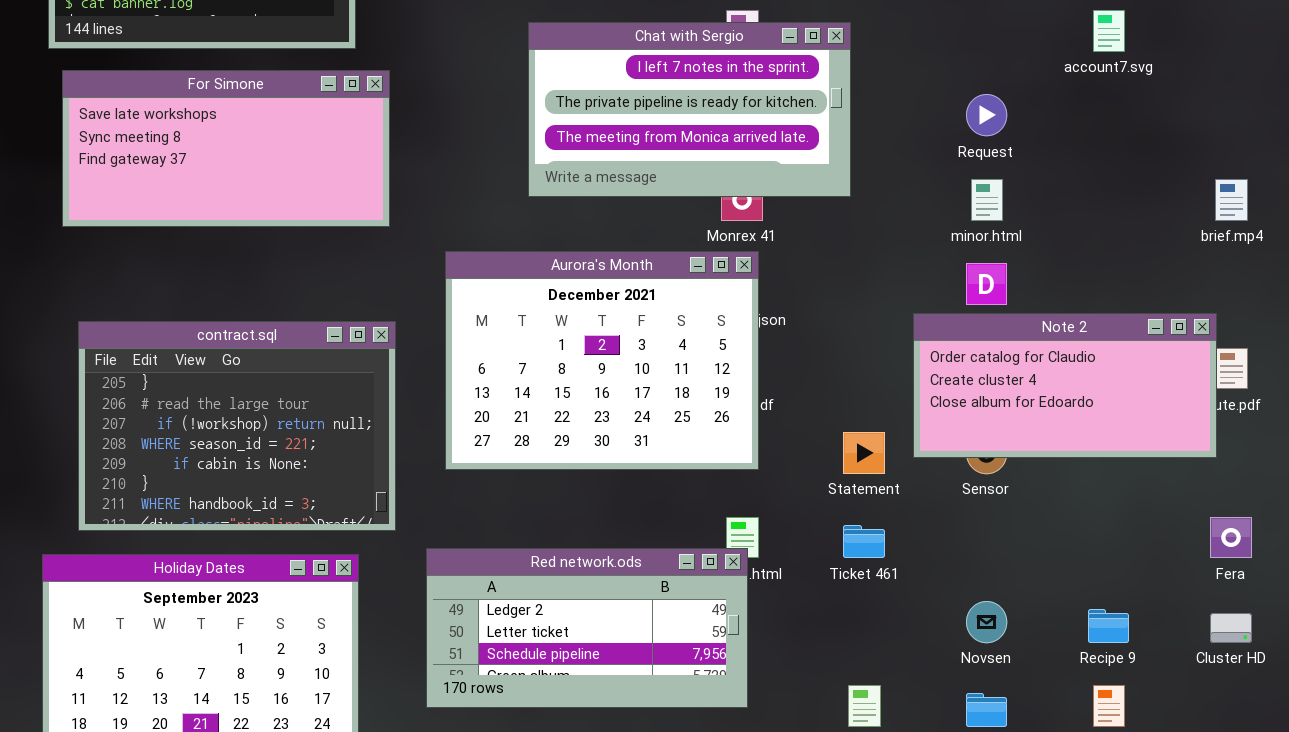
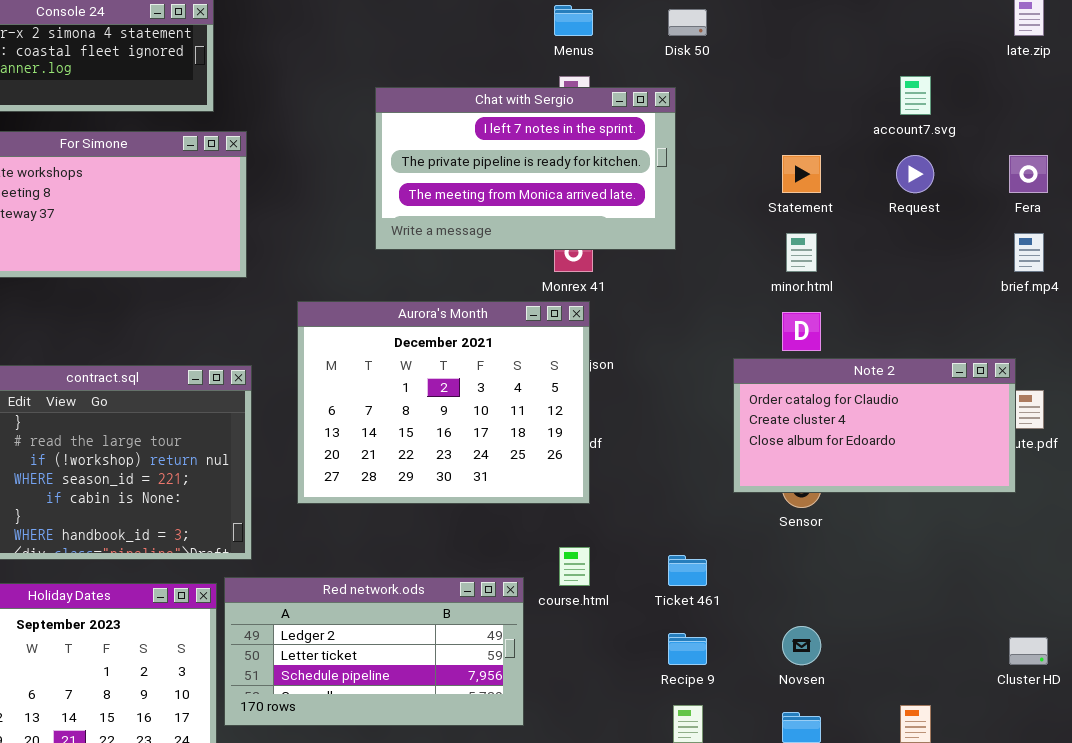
Request: [966,94,1007,136] -> [896,155,934,193], moved
Statement: [843,432,885,474] -> [782,155,821,193], moved
Fera: [1210,517,1252,558] -> [1009,155,1048,193], moved
Red network.ods: [426,548,748,708] -> [224,577,524,726], moved
Recipe 9: [1088,609,1129,643] -> [668,633,707,665], moved

